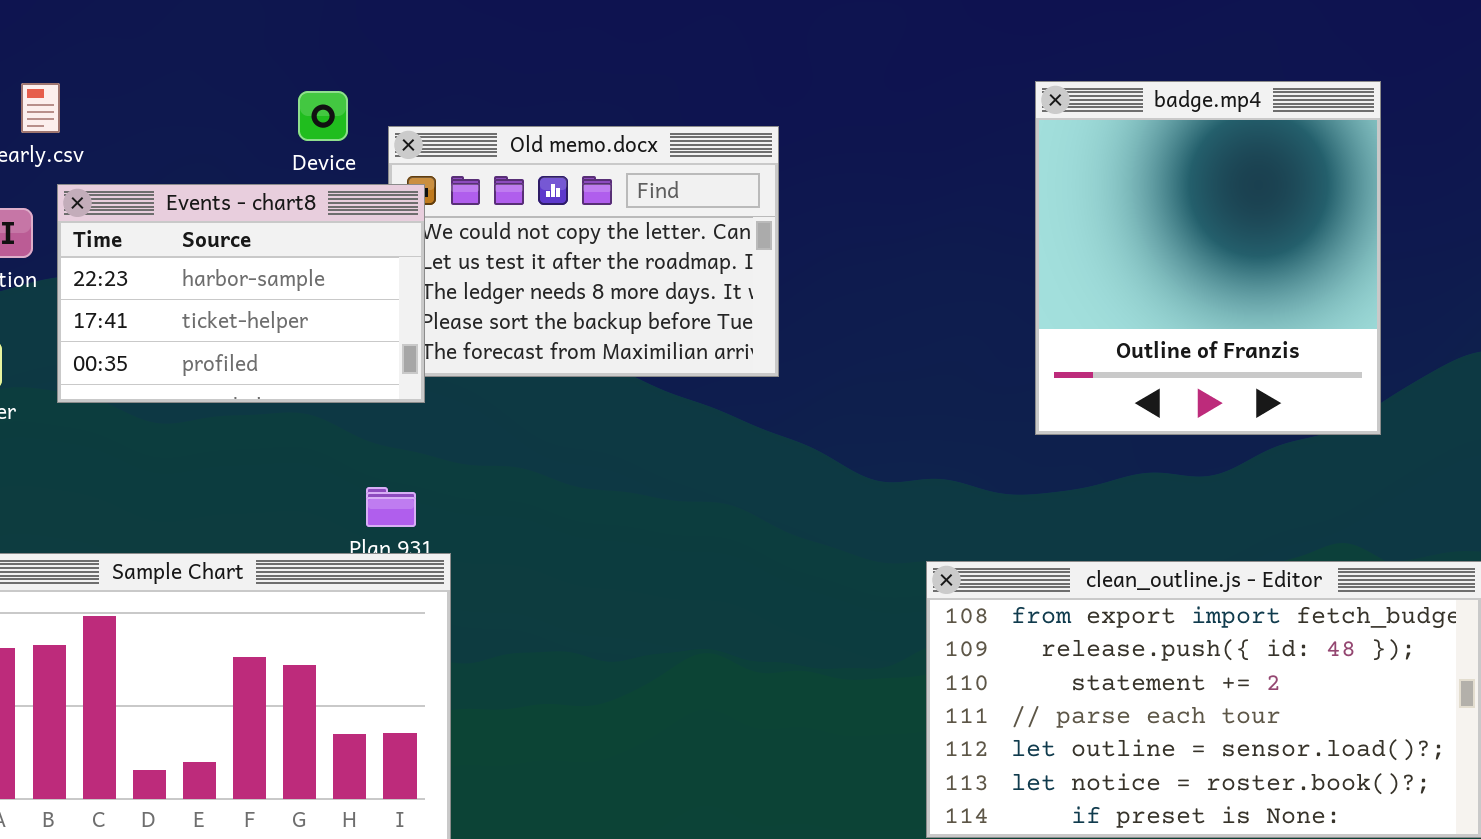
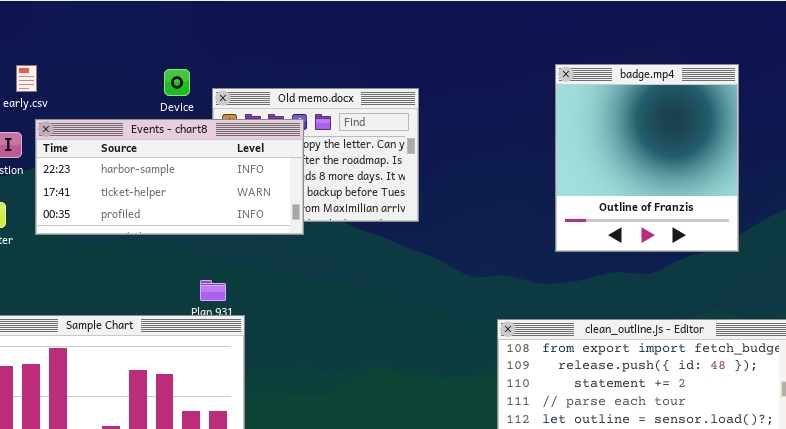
Events - chart8: [57,184,425,403] -> [35,119,304,235], resized

